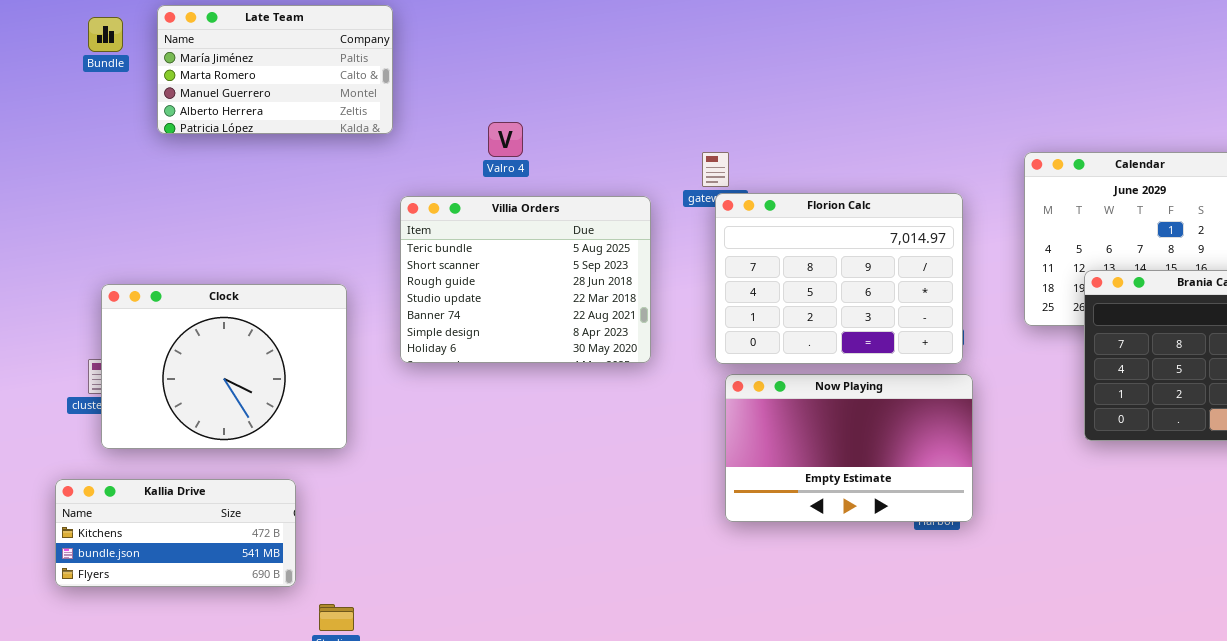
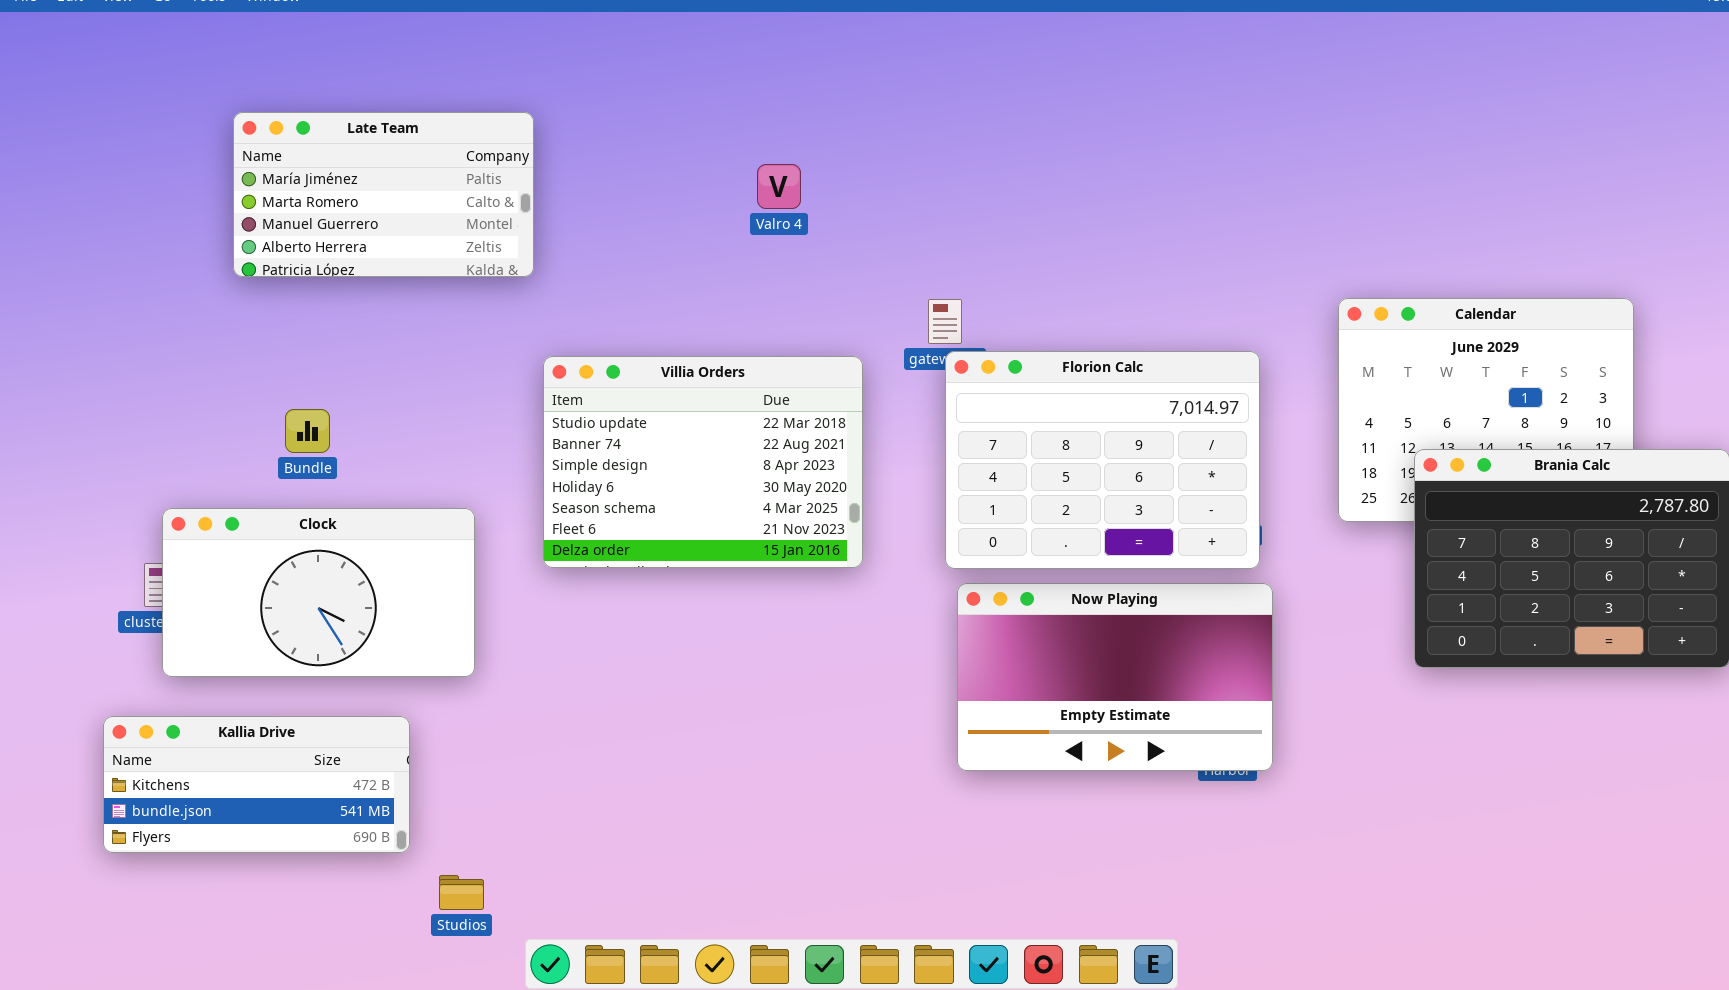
Bundle: [88,17,123,52] -> [285,409,330,453], moved
Valro 4: [488,122,523,157] -> [757,164,801,209], moved
Villia Orders: [400,196,651,363] -> [543,356,863,568], scrolled down 3 rows
Clock: [101,284,347,449] -> [162,508,475,677], resized

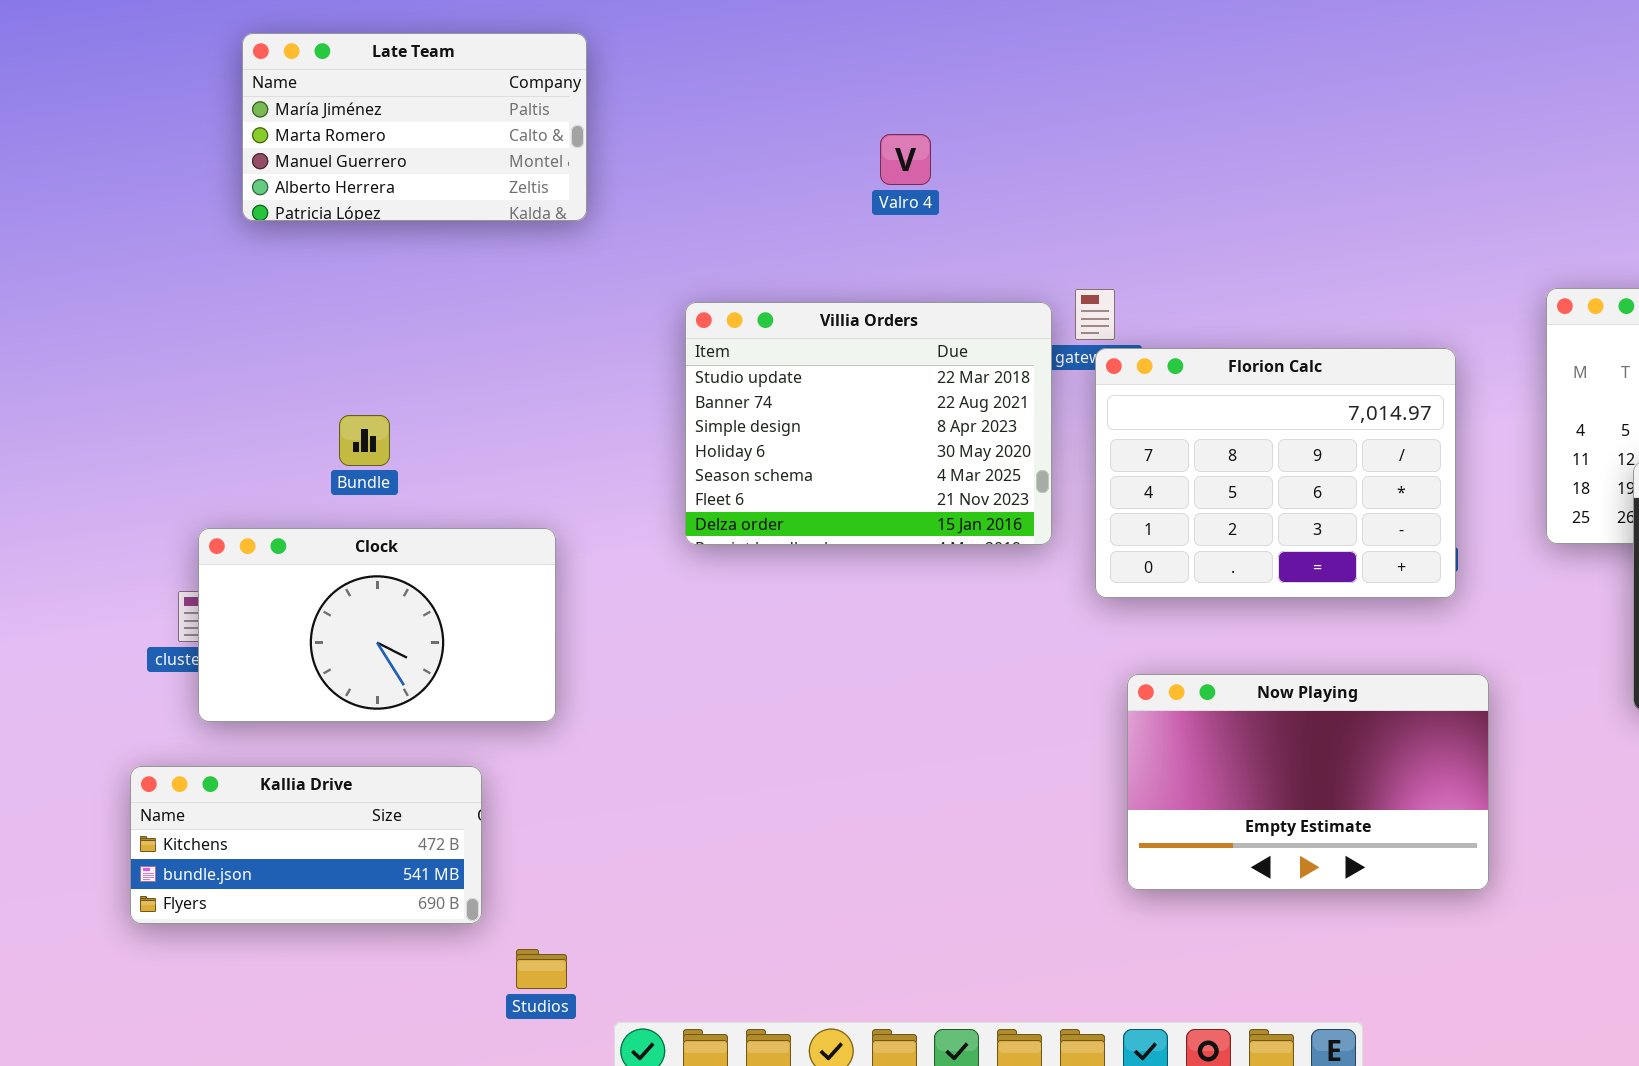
Late Team: [233,112,534,277] -> [242,33,587,221], moved
Villia Orders: [543,356,863,568] -> [685,302,1052,545], moved
Now Playing: [957,583,1273,771] -> [1127,674,1489,890], moved

